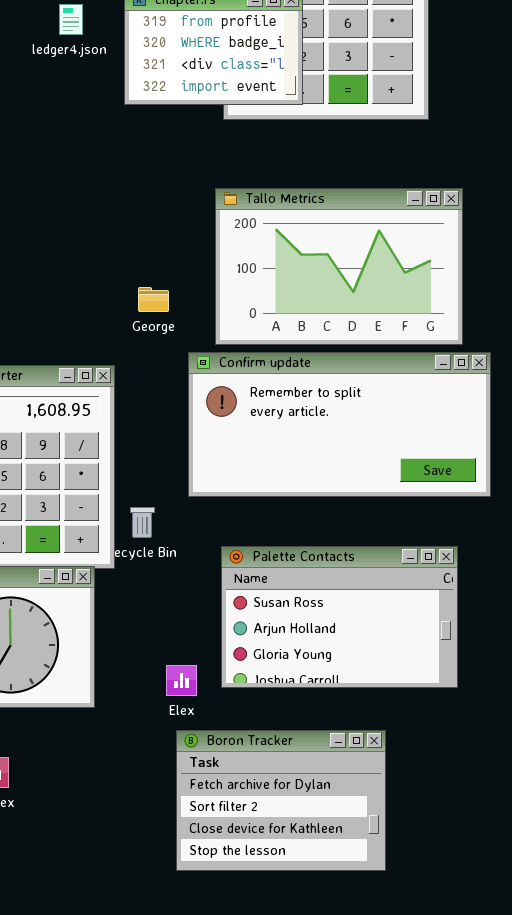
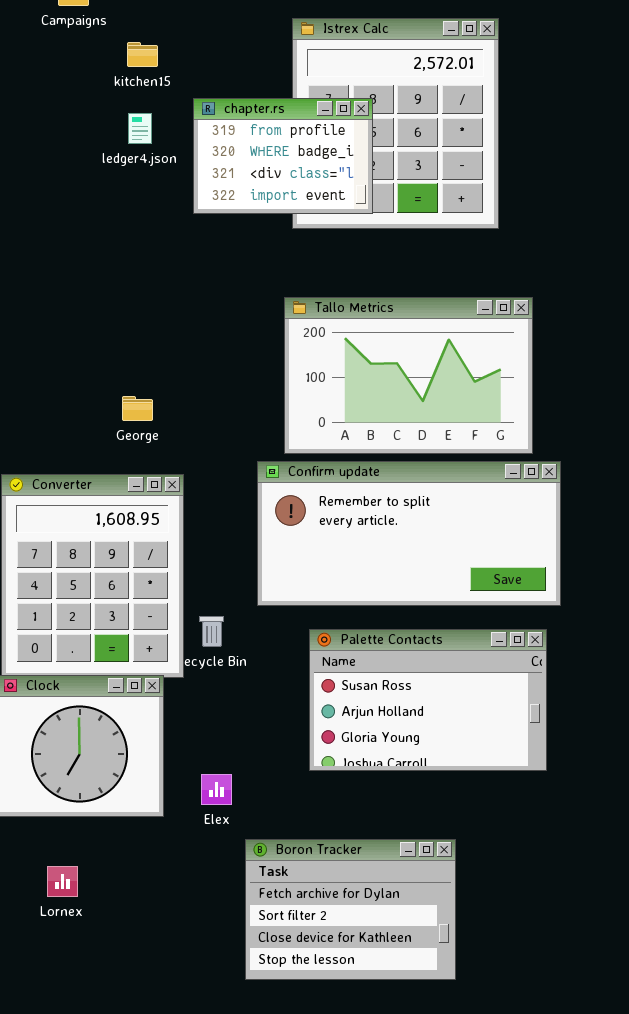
George: [138,287,169,312] -> [122,396,153,421], moved
Palette Contacts: [221,546,458,688] -> [309,629,547,771], moved
Elex: [166,665,197,696] -> [201,774,232,805], moved

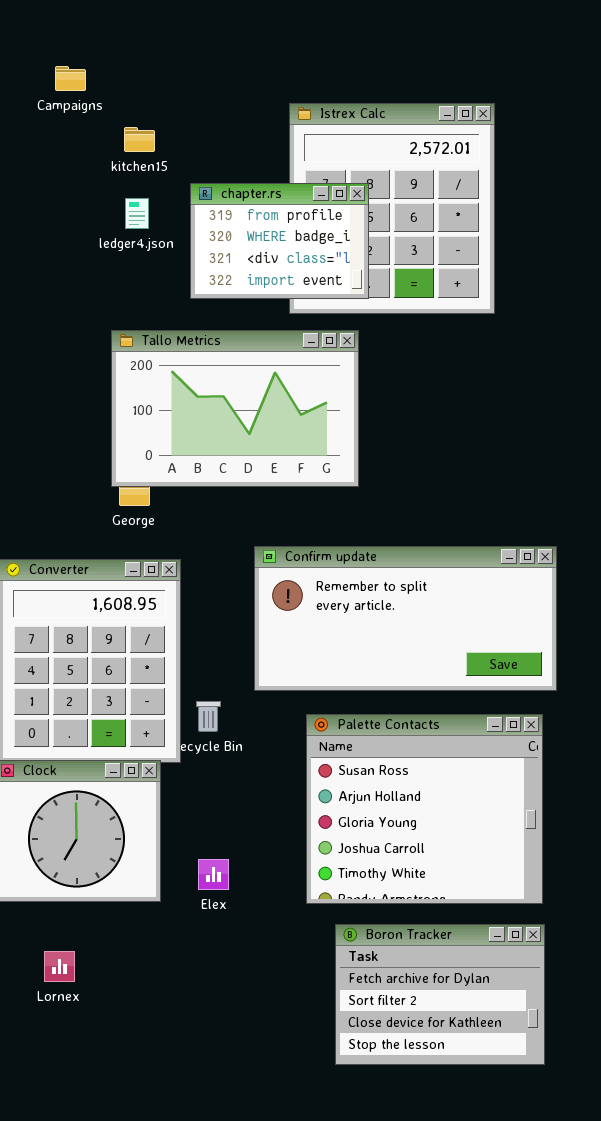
Tallo Metrics: [284,297,533,454] -> [111,330,359,487], moved
Palette Contacts: [309,629,547,771] -> [306,714,543,904], resized
Boron Tracker: [245,839,456,980] -> [335,924,545,1065], moved

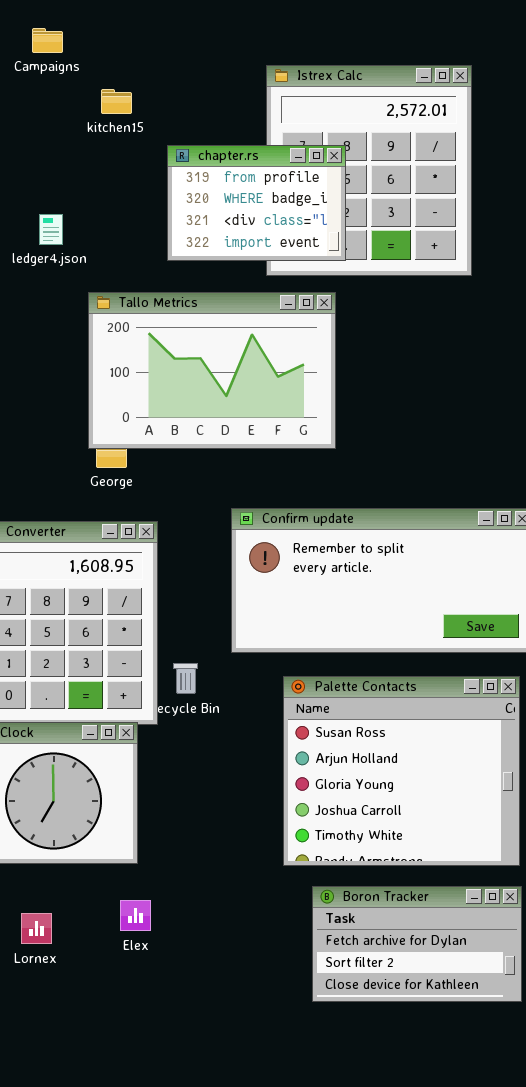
ledger4.json: [125,198,149,229] -> [39,214,63,245], moved
Elex: [198,859,229,890] -> [120,900,151,931], moved
Boron Tracker: [335,924,545,1065] -> [312,886,522,1002], resized

